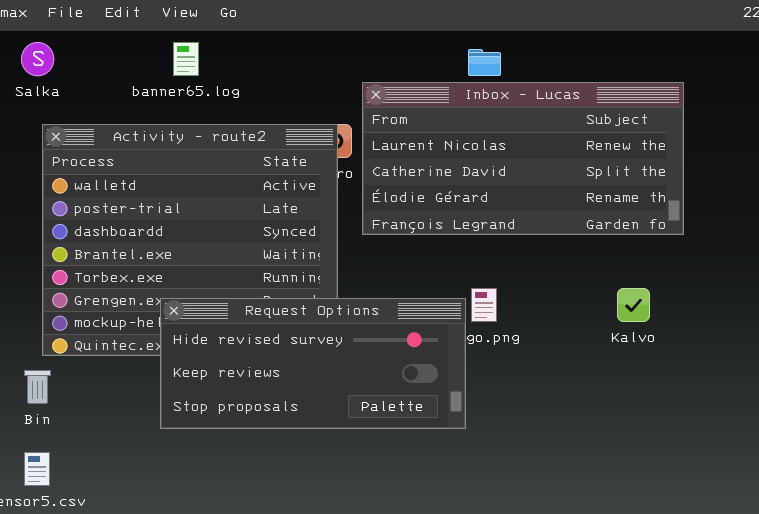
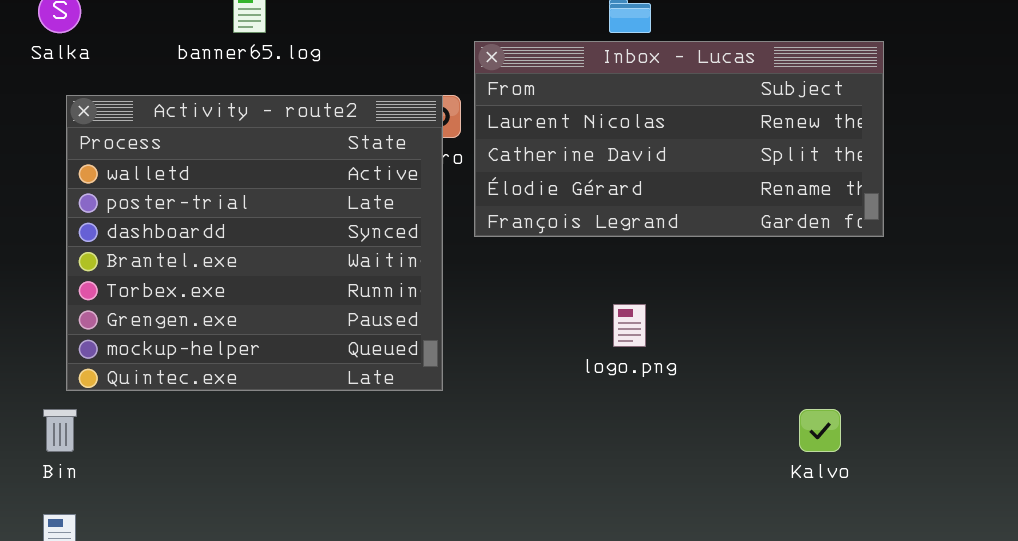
Kalvo: [617,288,650,322] -> [799,409,841,452], moved
Request Options: [160,298,466,429] -> none, closed

